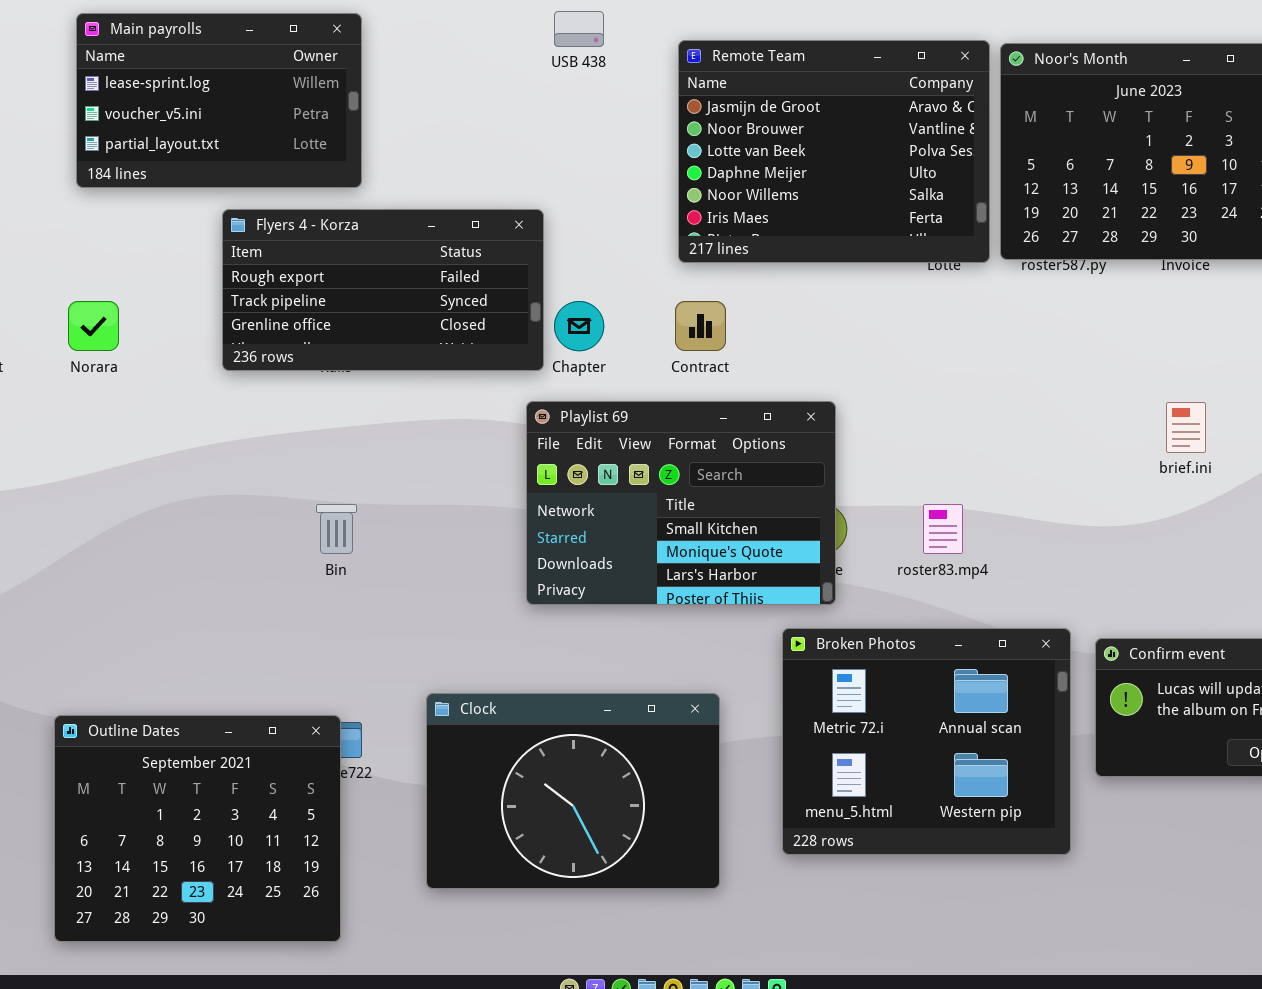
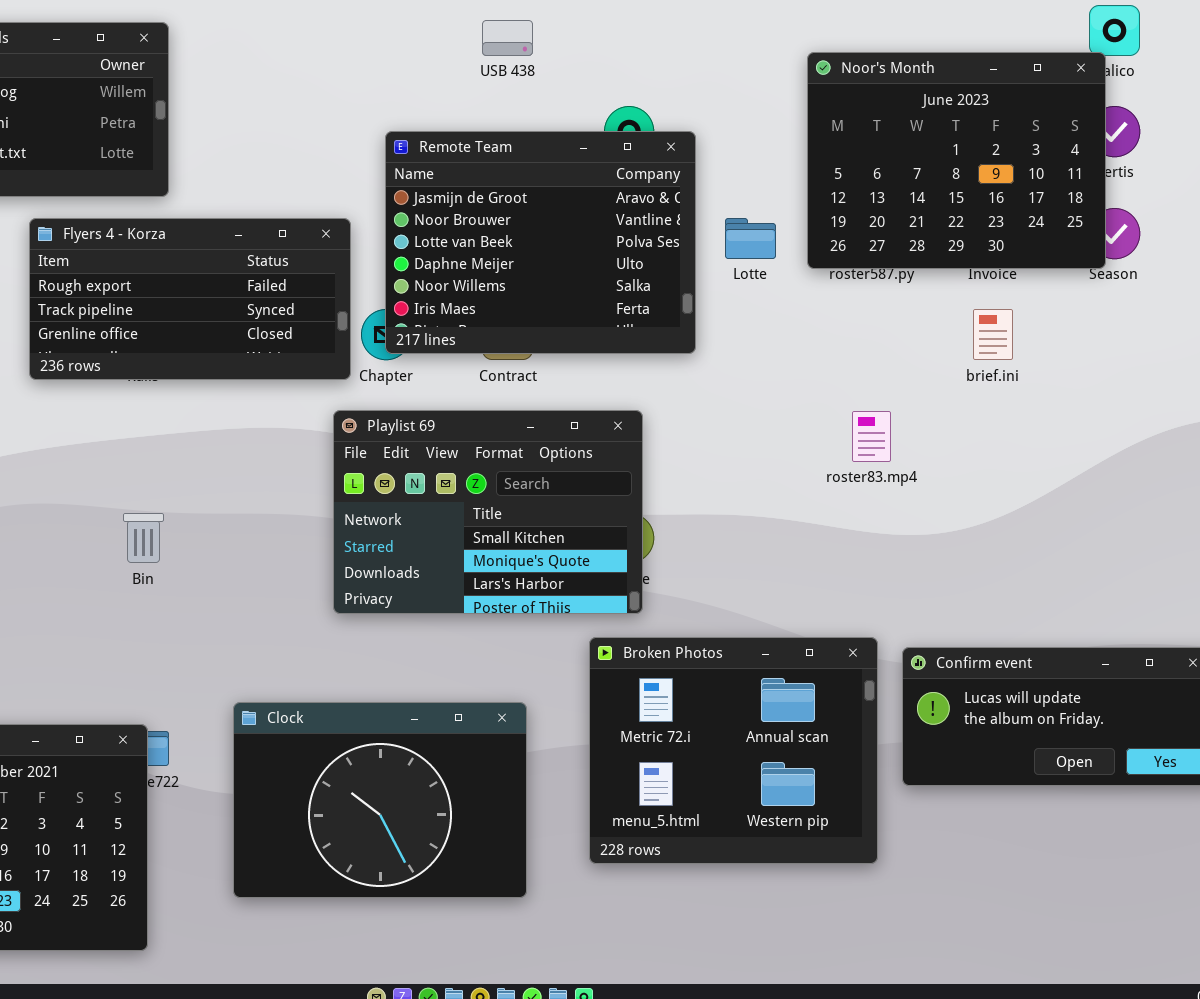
USB 438: [554,11,604,47] -> [482,20,533,56], moved
Remote Team: [678,40,990,263] -> [385,131,696,354], moved
brief.ini: [1166,402,1206,453] -> [973,309,1013,360], moved
roster83.mp4: [923,504,963,554] -> [852,411,891,462], moved

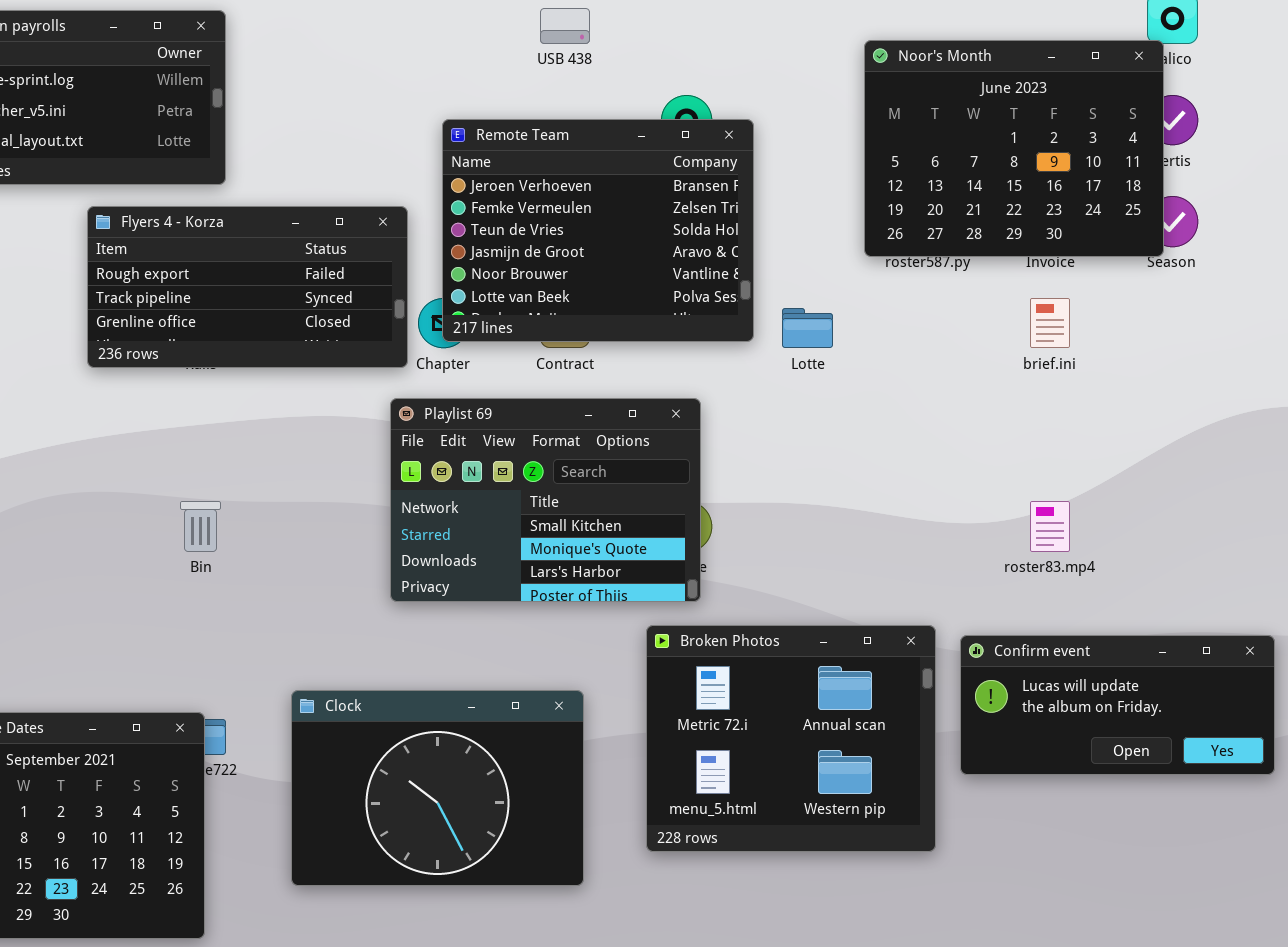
Remote Team: [385,131,696,354] -> [442,119,754,342], scrolled up 3 rows
Lotte: [725,218,776,259] -> [782,308,833,348], moved
roster83.mp4: [852,411,891,462] -> [1030,501,1070,552], moved

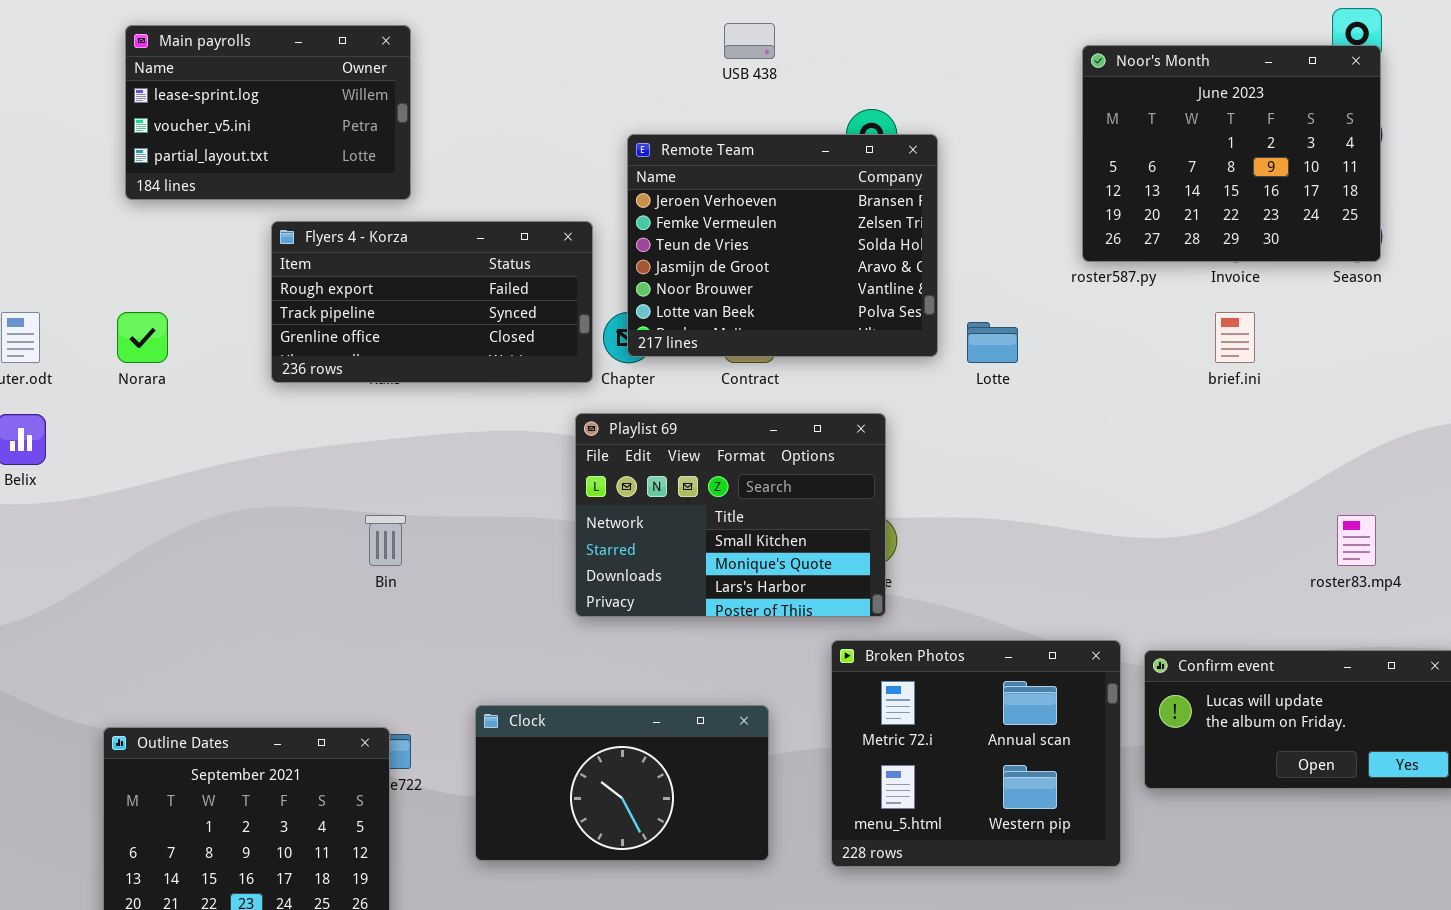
Noor's Month: [864,40,1164,257] -> [1082,45,1381,262], moved
roster83.mp4: [1030,501,1070,552] -> [1337,515,1376,566], moved
Clock: [291,690,584,886] -> [475,705,769,861], resized

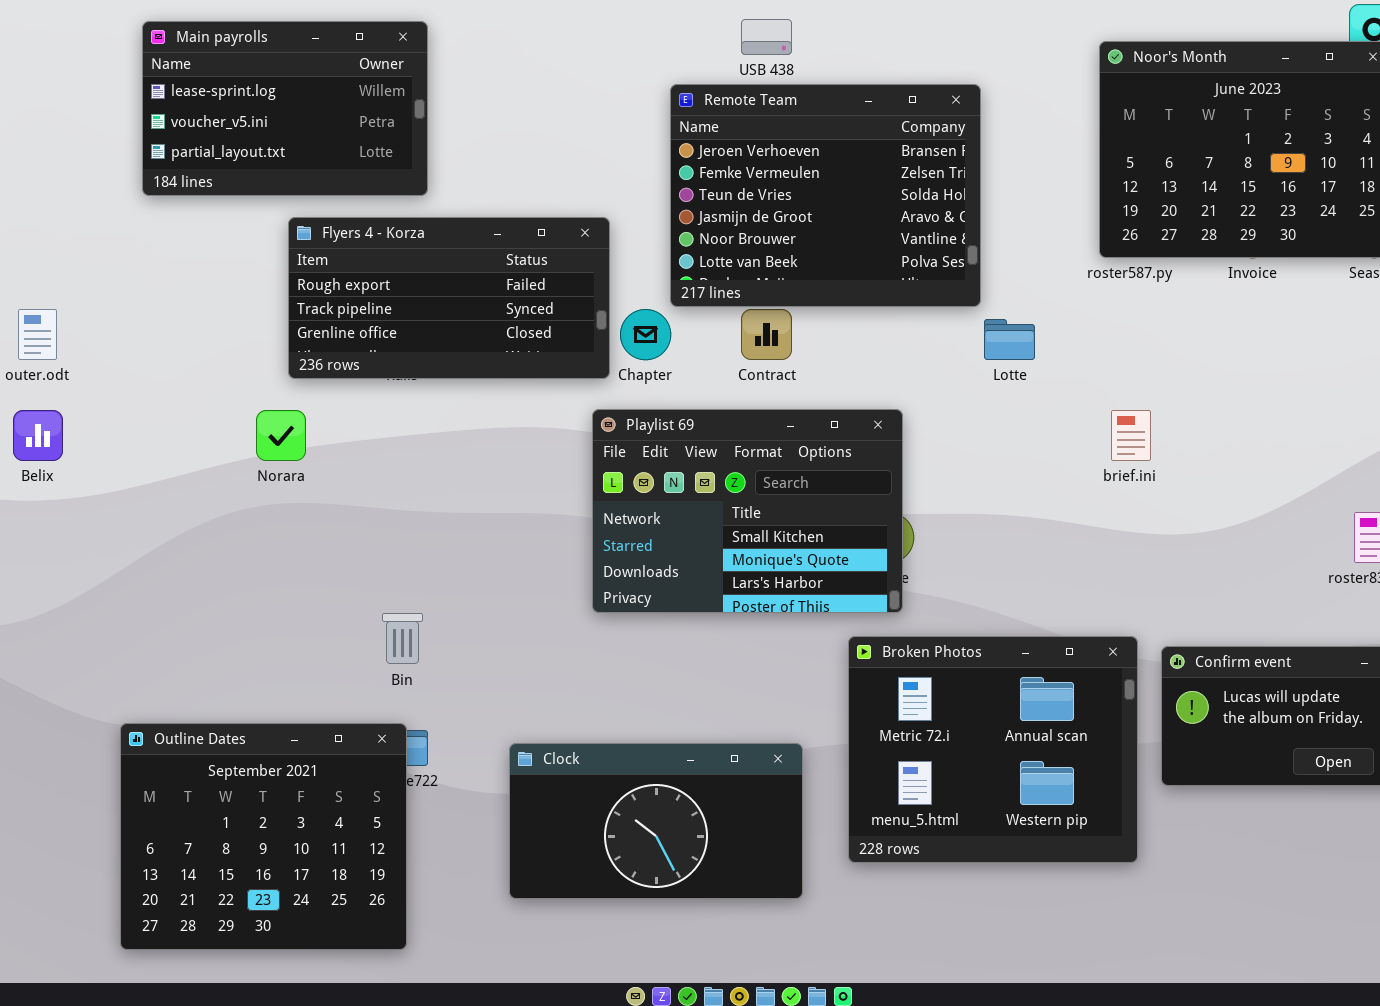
Remote Team: [627,134,938,357] -> [670,84,981,307], moved
Norara: [117,312,168,363] -> [256,410,306,461], moved
brief.ini: [1215,312,1255,363] -> [1111,410,1151,461], moved
Bin: [365,515,406,566] -> [382,613,423,664], moved
Clock: [475,705,769,861] -> [509,743,803,899], moved

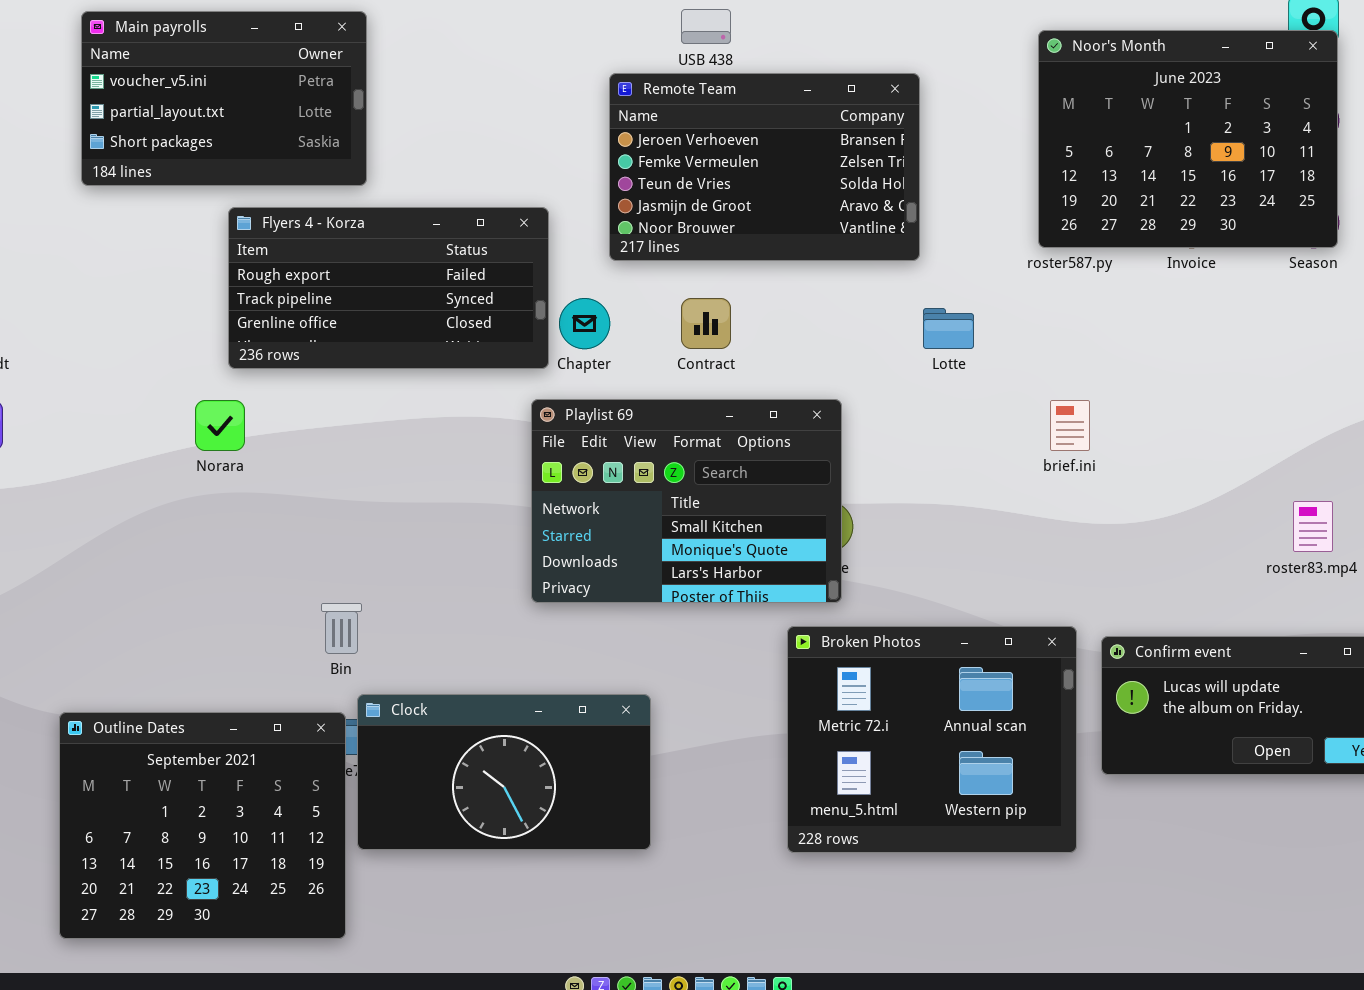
Main payrolls: [142,21,428,196] -> [81,11,367,186], scrolled down 1 row
Remote Team: [670,84,981,307] -> [609,73,920,261], resized
Clock: [509,743,803,899] -> [357,694,651,850], moved

